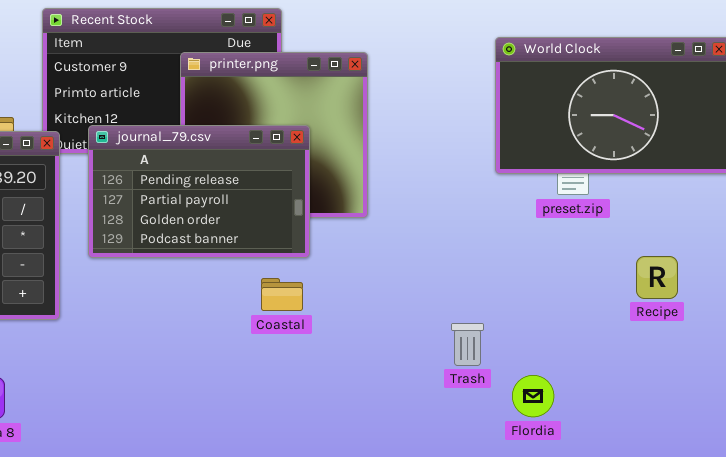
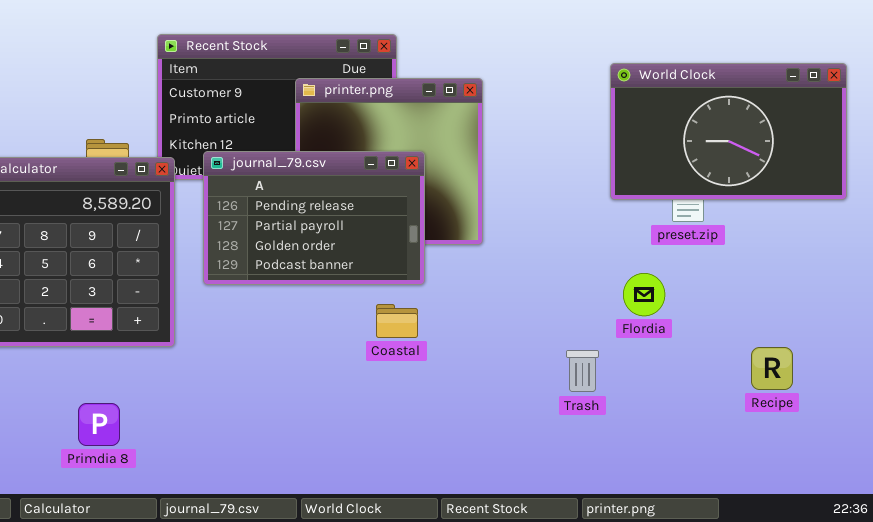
Recipe: [636,256,678,299] -> [751,347,793,390], moved
Flordia: [512,375,554,417] -> [623,273,665,316], moved

